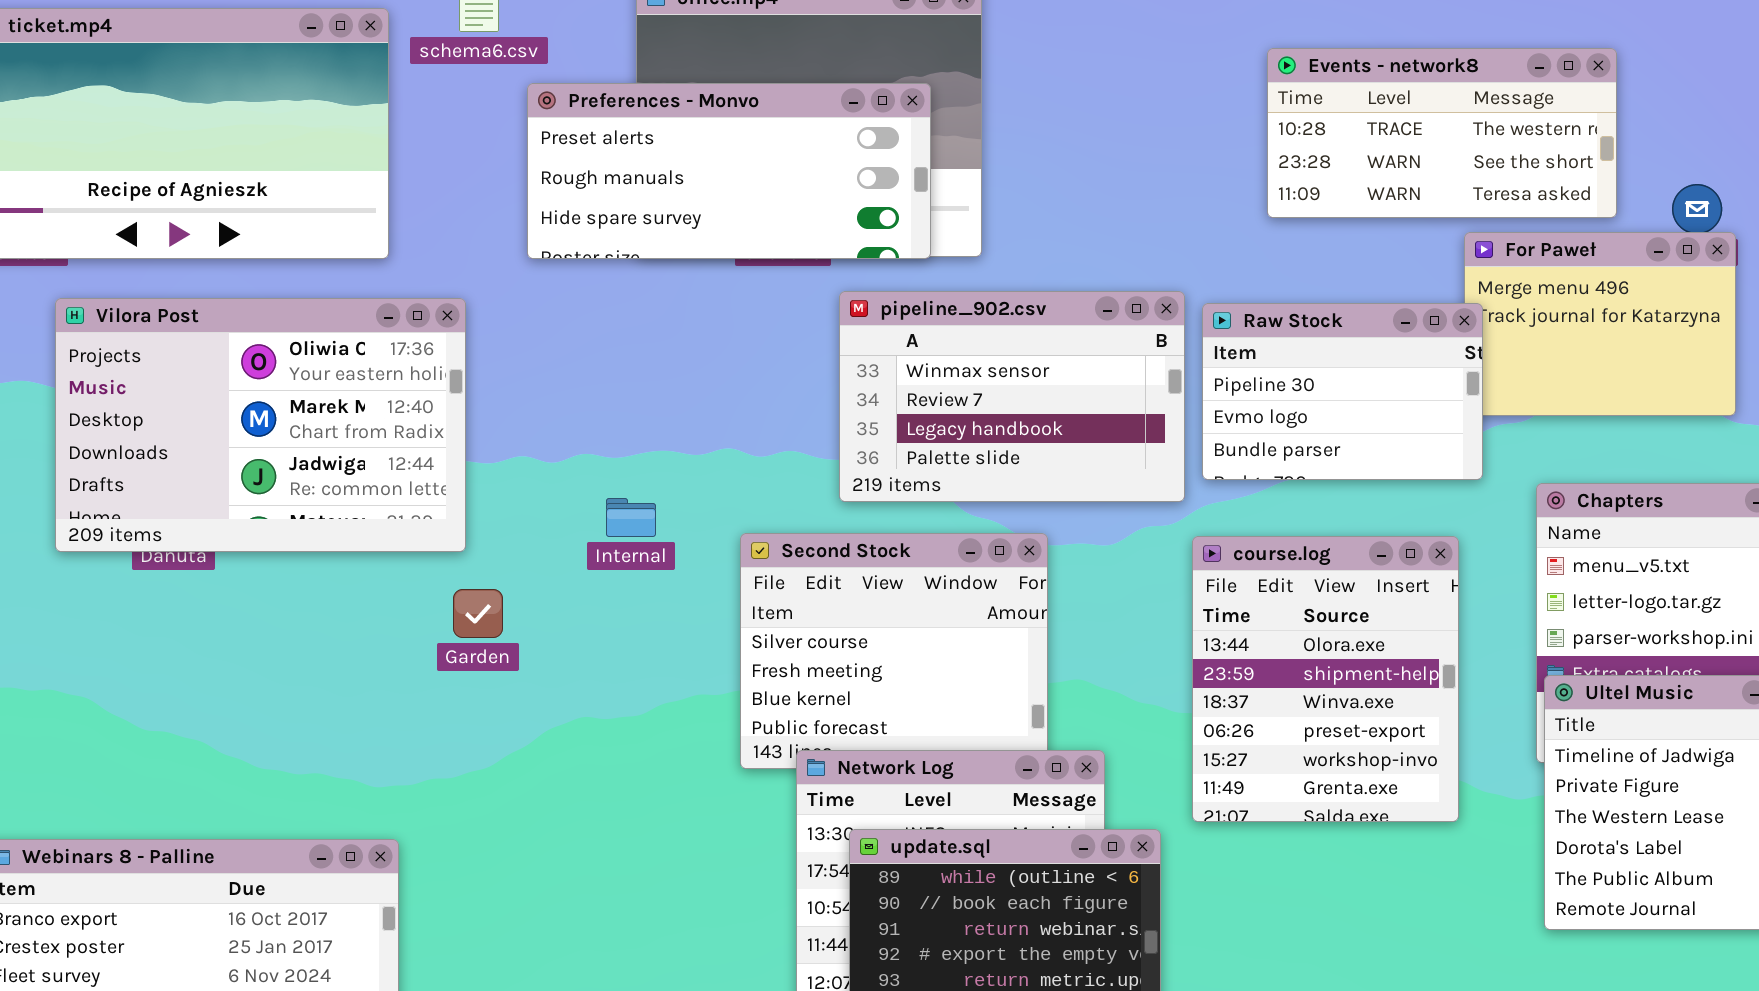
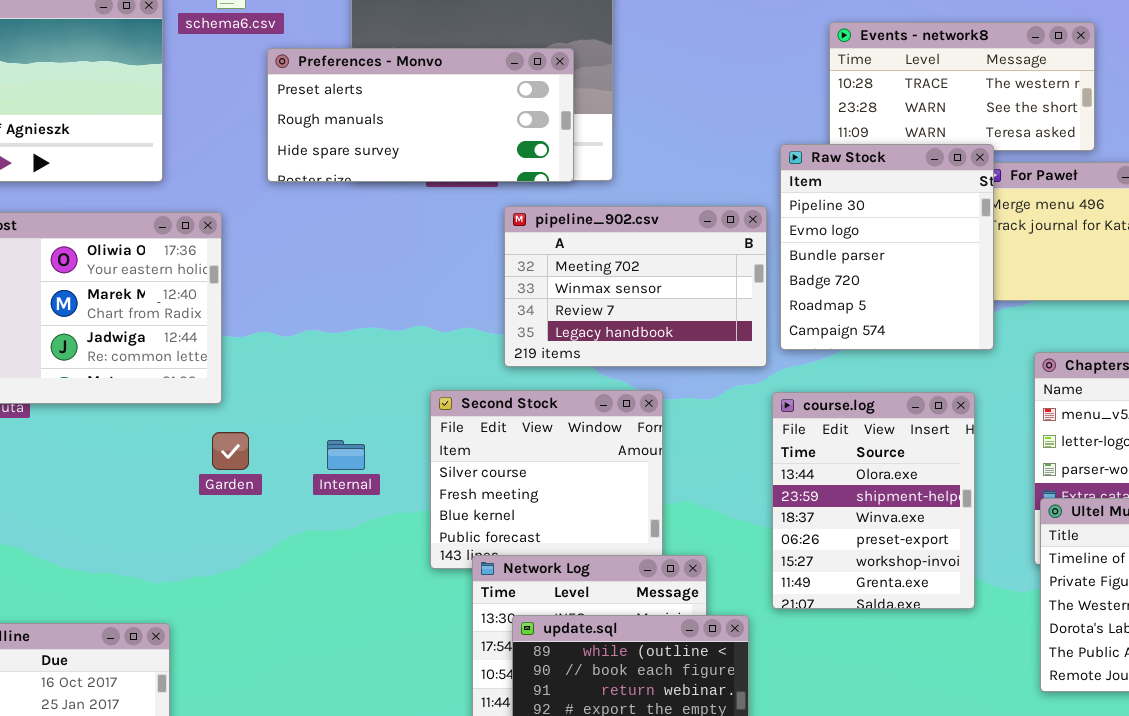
pipeline_902.csv: [839,291,1185,502] -> [504,206,767,367], scrolled up 1 row
Raw Stock: [1202,303,1483,480] -> [780,144,994,350], resized
Internal: [606,498,656,537] -> [327,440,365,470], moved

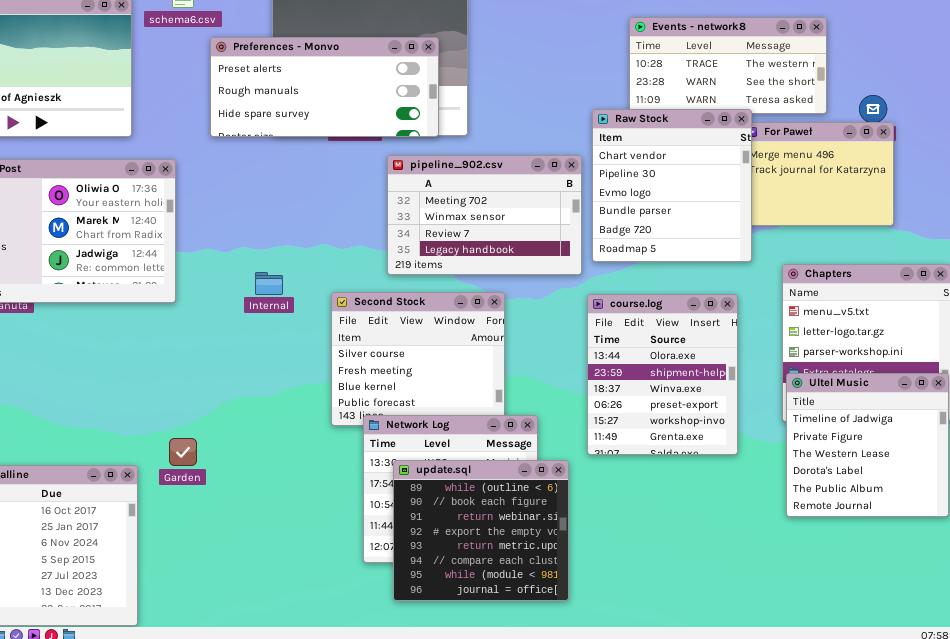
Raw Stock: [780,144,994,350] -> [592,109,752,262], scrolled up 1 row
Garden: [212,432,249,470] -> [169,438,197,466], moved
Internal: [327,440,365,470] -> [255,272,283,295], moved

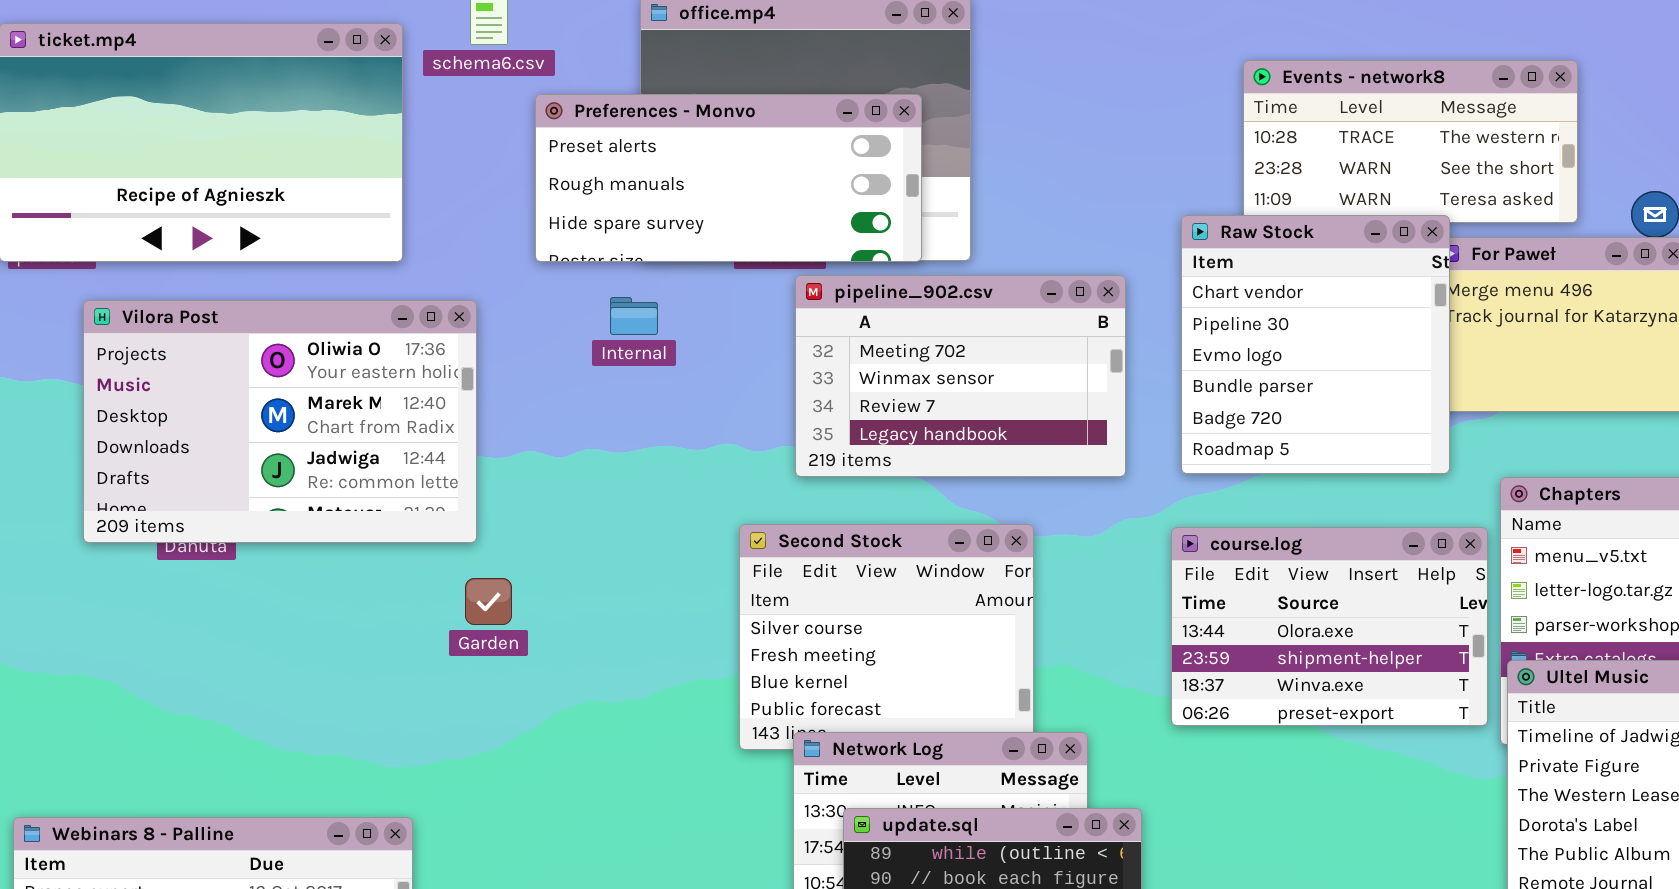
pipeline_902.csv: [387,155,582,275] -> [795,275,1126,477], moved
Internal: [255,272,283,295] -> [610,297,658,335], moved
course.log: [587,294,738,455] -> [1171,527,1488,726], resized
Garden: [169,438,197,466] -> [465,578,512,625], moved

